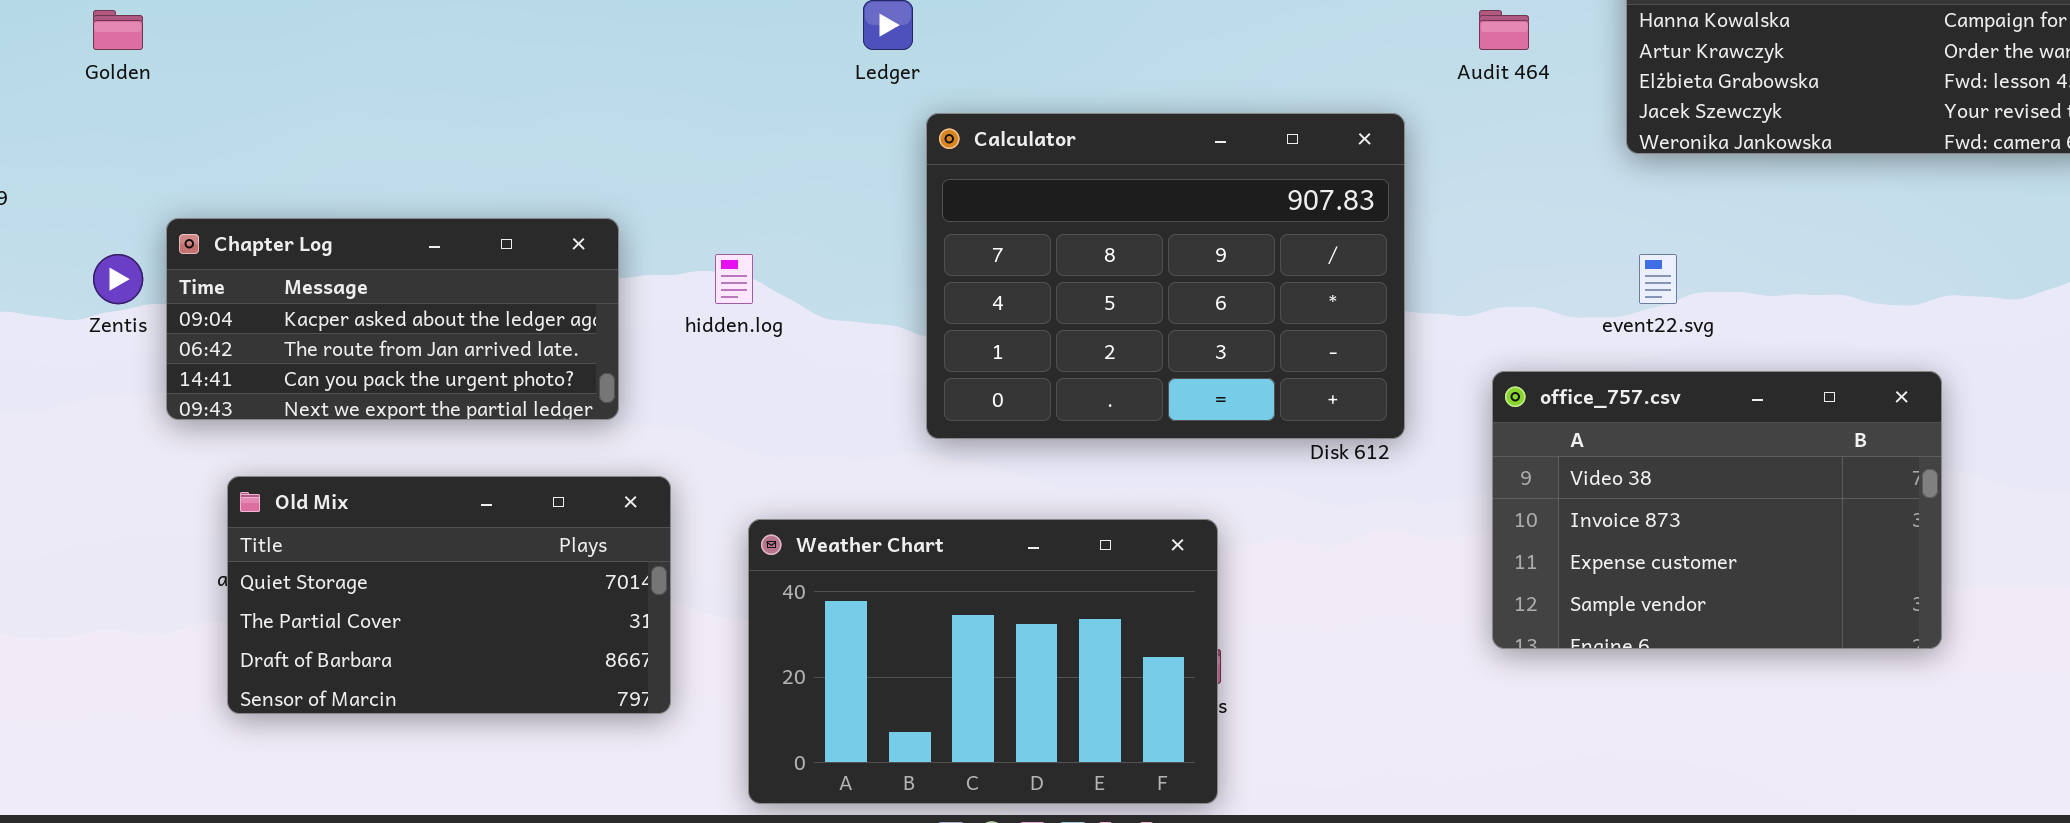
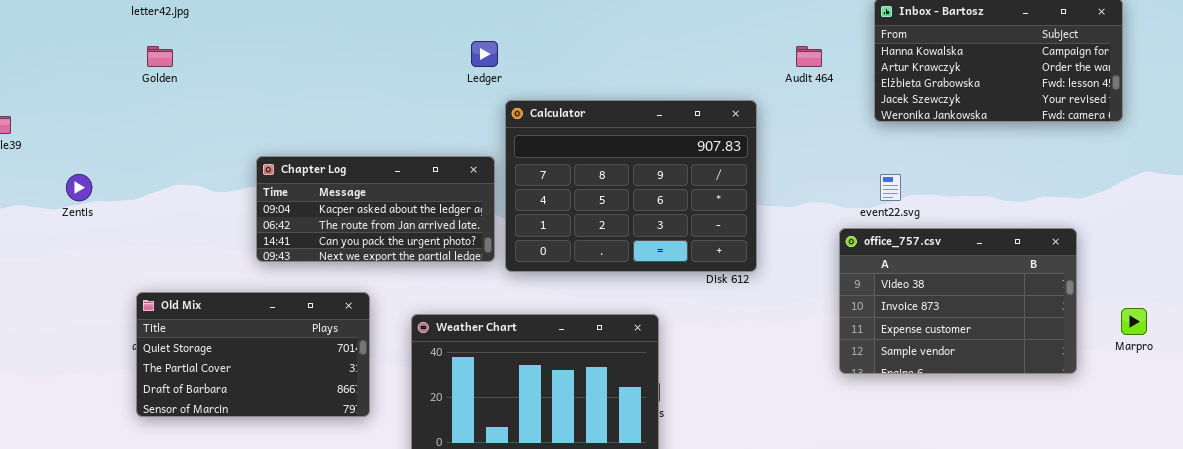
Golden: [93,10,143,50] -> [147,46,173,67], moved
Chapter Log: [166,218,619,420] -> [256,156,495,262], moved
office_757.csv: [1492,371,1942,649] -> [839,228,1077,374], moved

